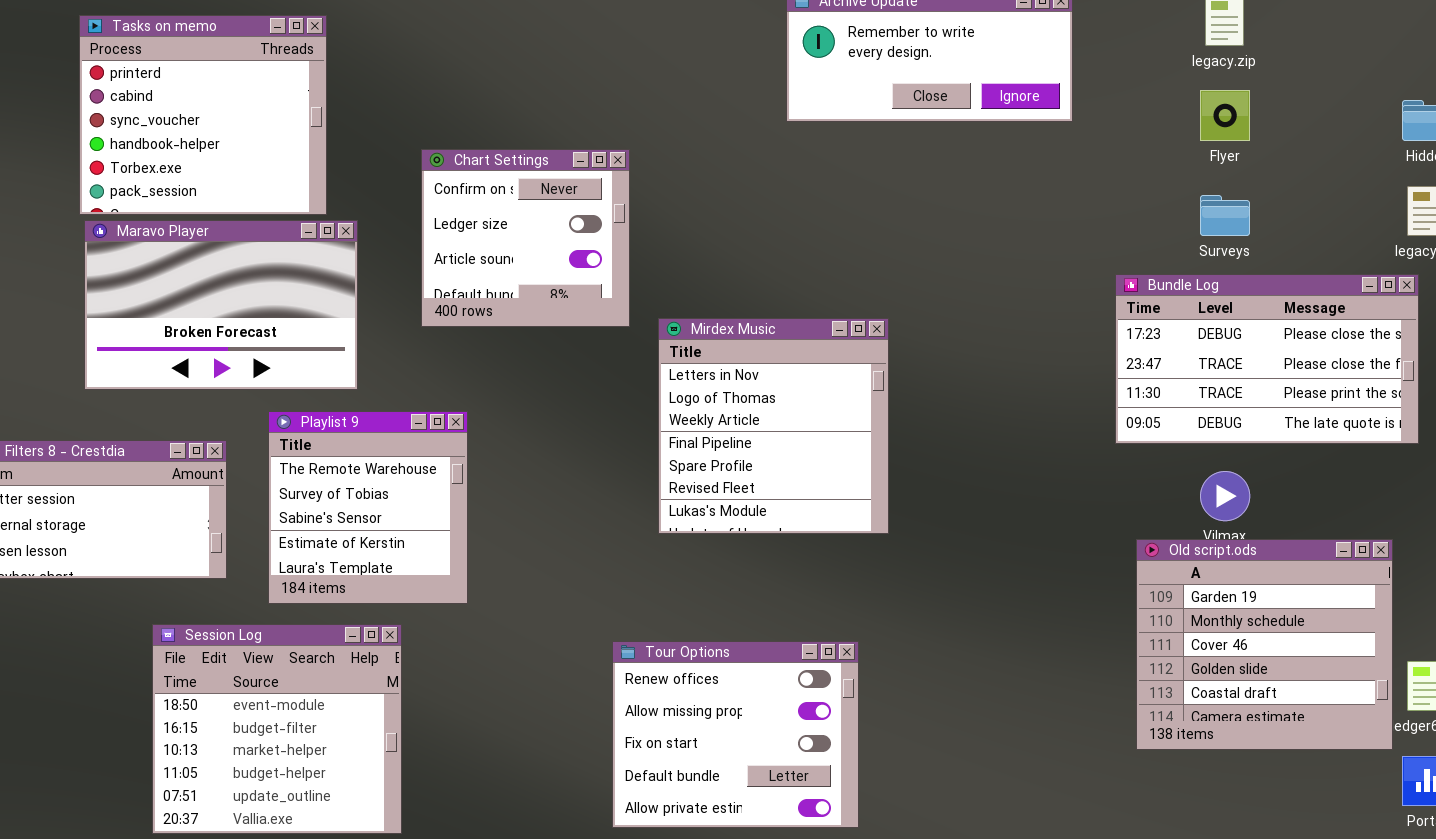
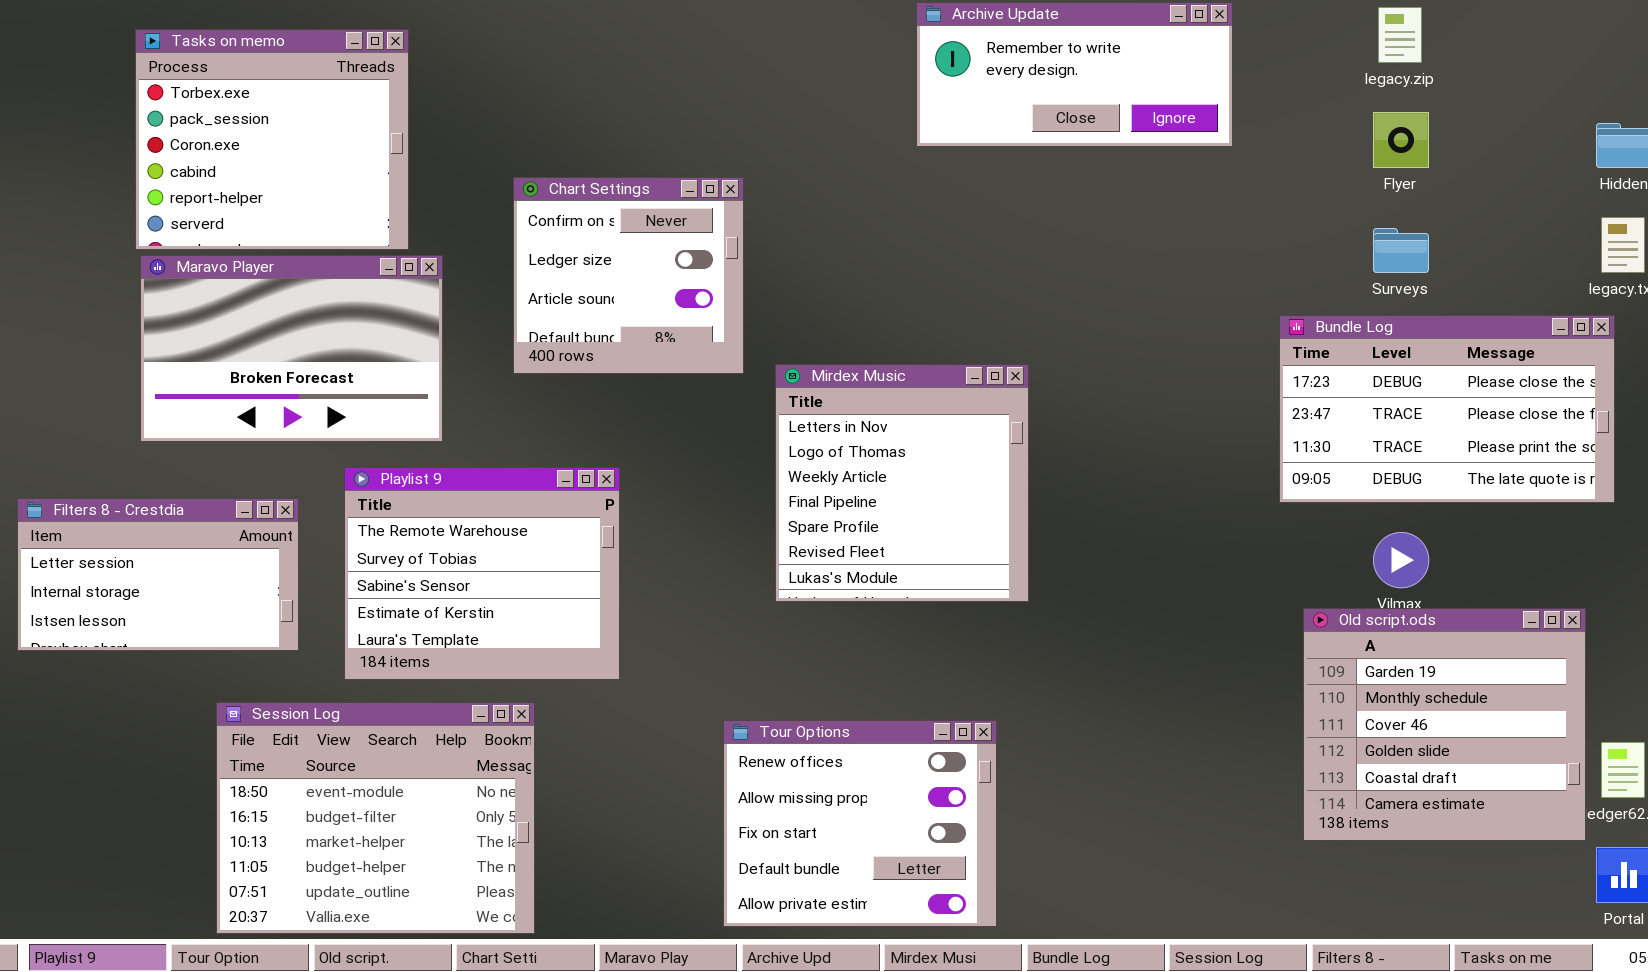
Tasks on memo: [79,15,327,215] -> [135,29,409,250], scrolled down 4 rows
Playlist 9: [268,411,468,604] -> [344,467,620,680], resized
Session Log: [152,624,402,834] -> [216,702,535,934], resized

